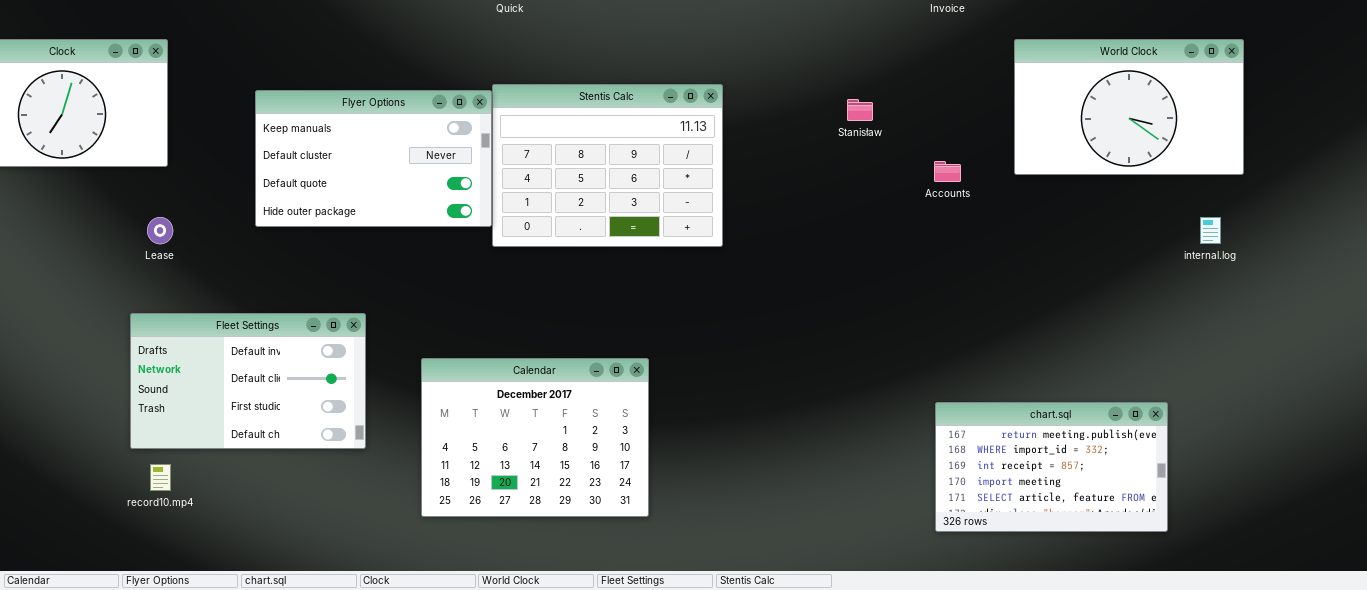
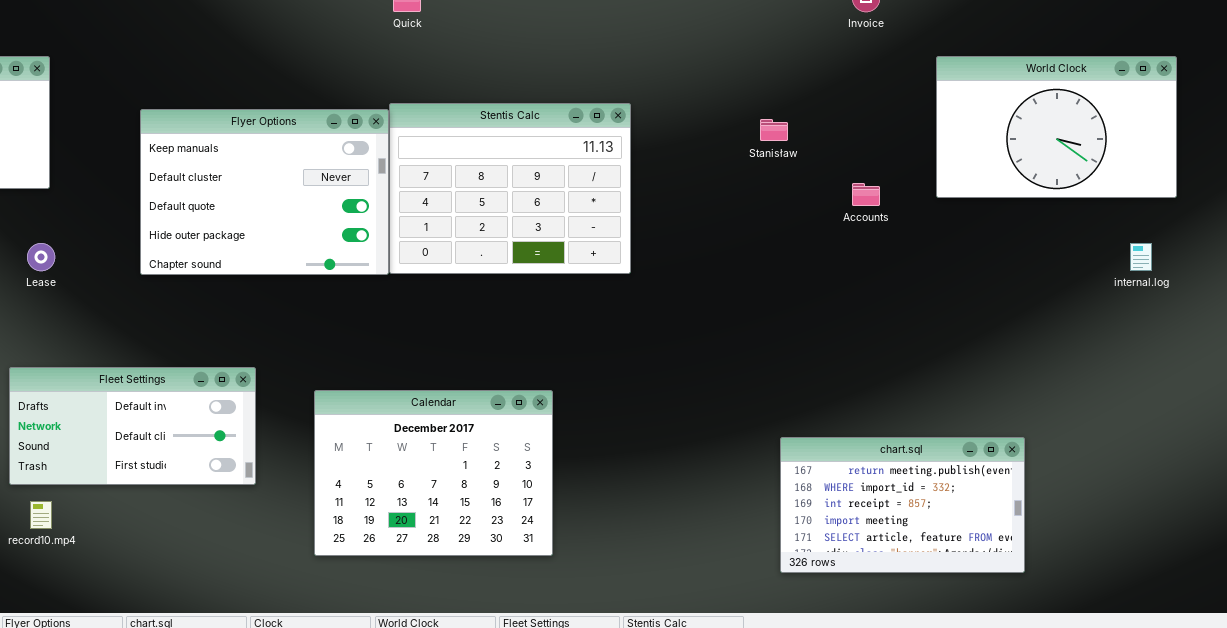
Flyer Options: [255,90,492,227] -> [140,109,389,275], resized
Fleet Settings: [130,313,366,449] -> [9,367,256,485], resized
chart.sql: [935,402,1168,532] -> [780,437,1025,573], moved

